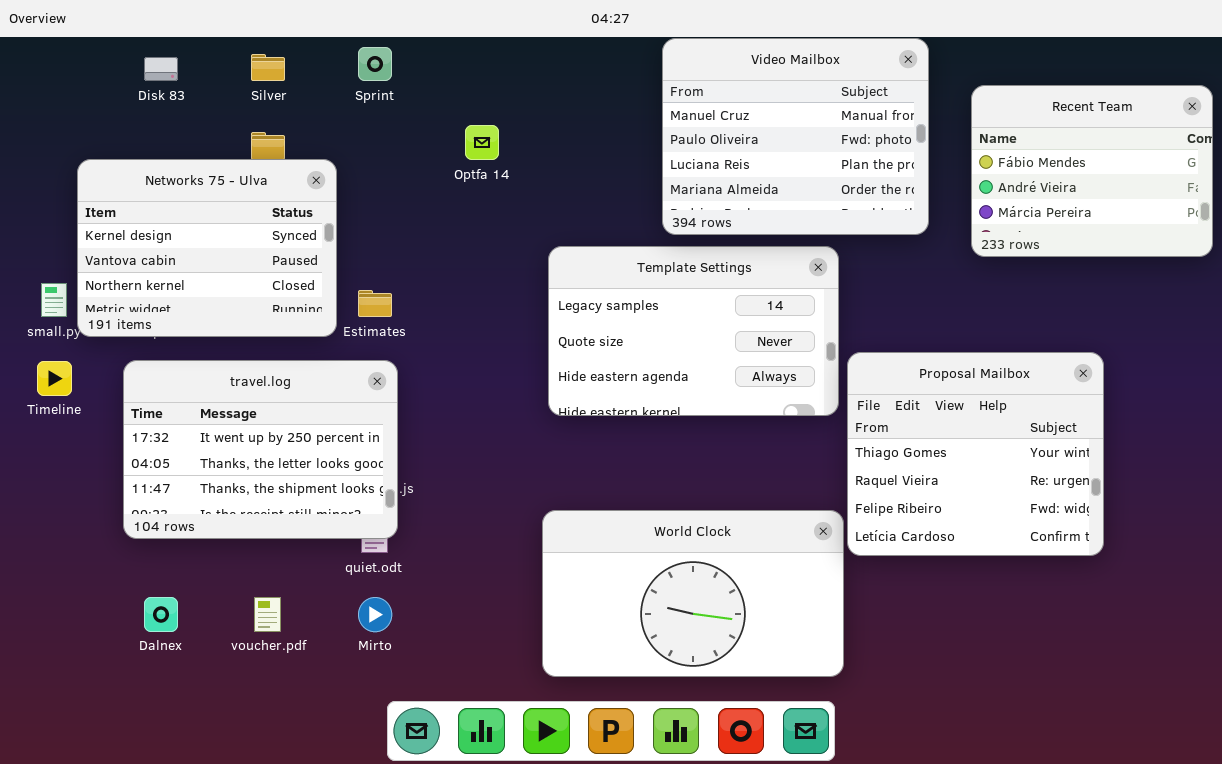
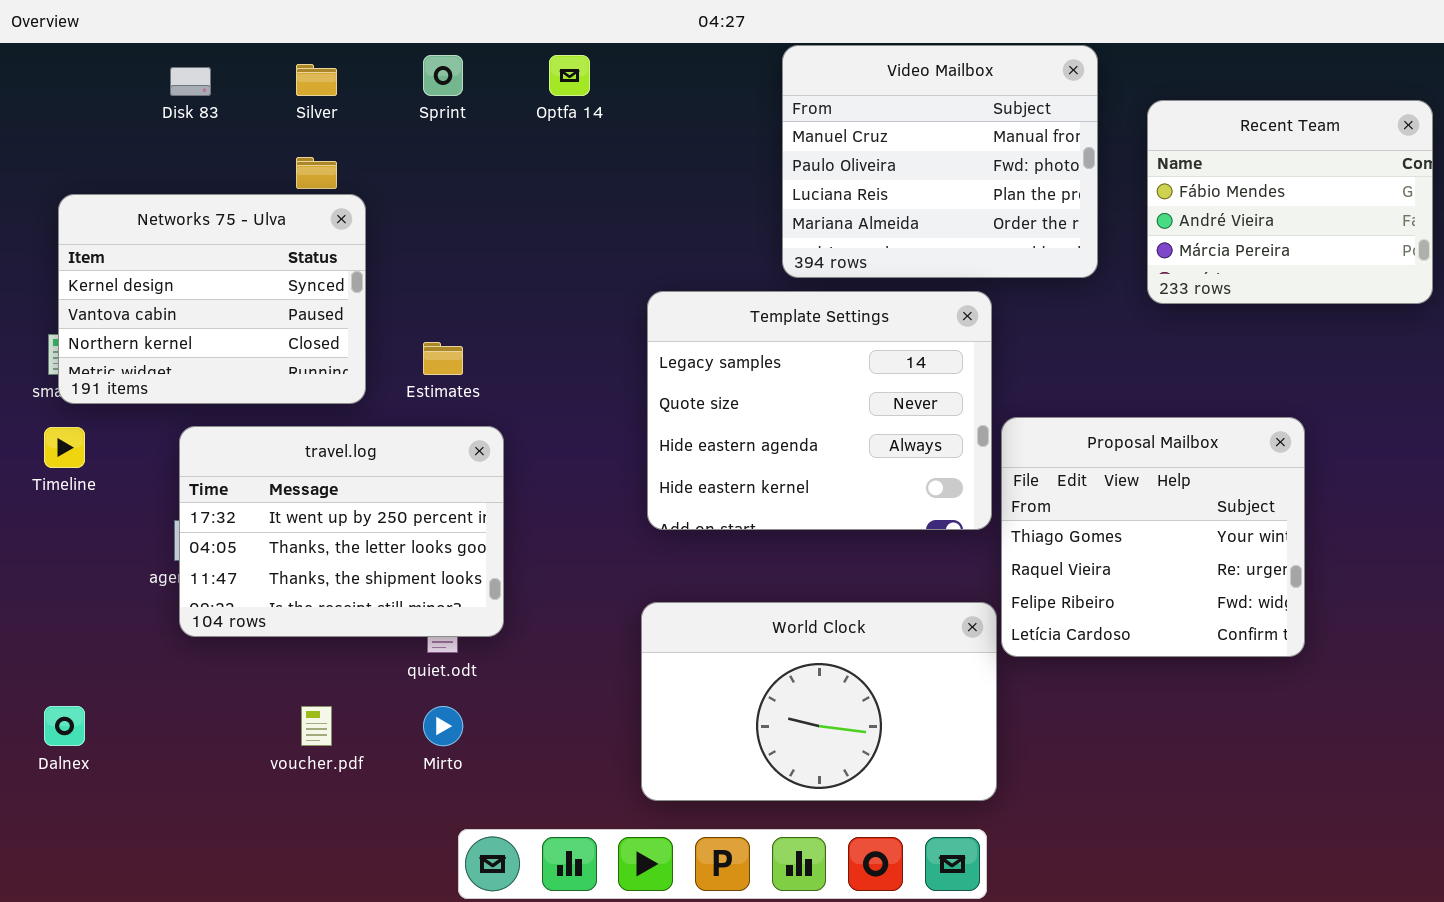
Optfa 14: [465,125,499,160] -> [549,55,590,96], moved
Networks 75 - Ulva: [77,159,337,337] -> [58,194,366,404], moved
Template Settings: [548,246,839,416] -> [647,291,992,530], resized
travel.log: [123,360,398,539] -> [179,426,504,637], moved
Dalnex: [144,597,178,632] -> [44,706,85,746], moved

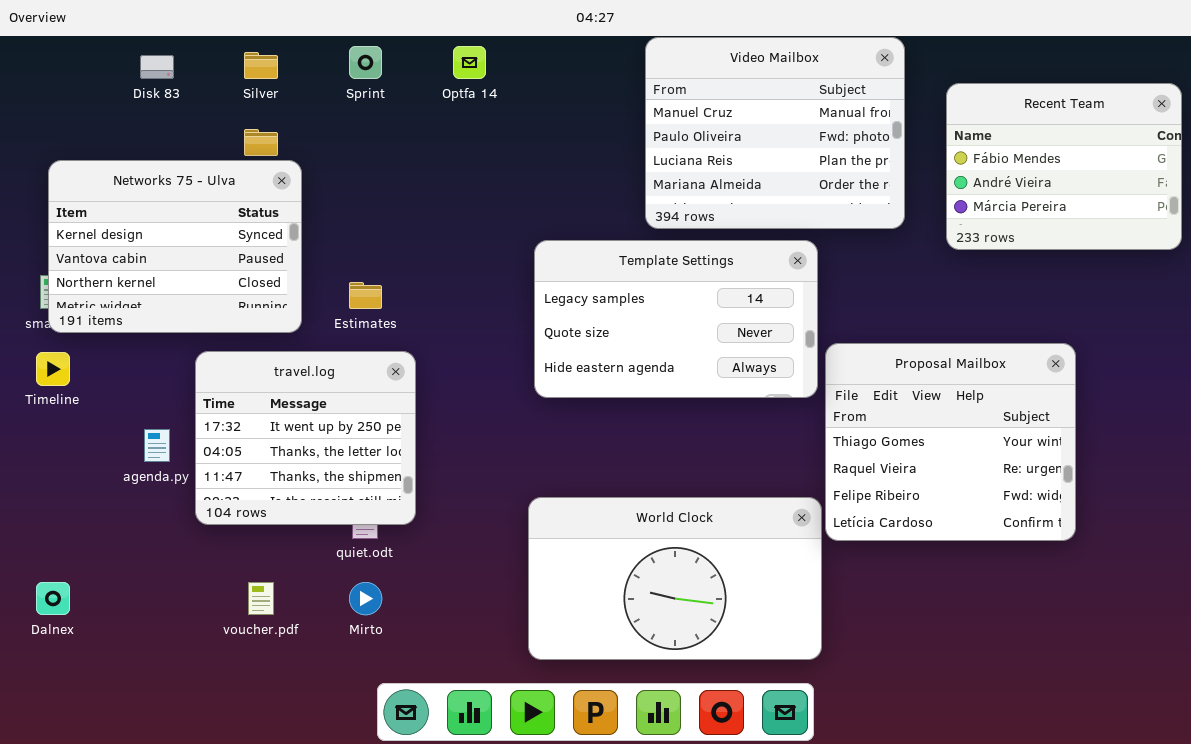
Template Settings: [647,291,992,530] -> [534,240,818,398], resized
travel.log: [179,426,504,637] -> [195,351,416,525], resized

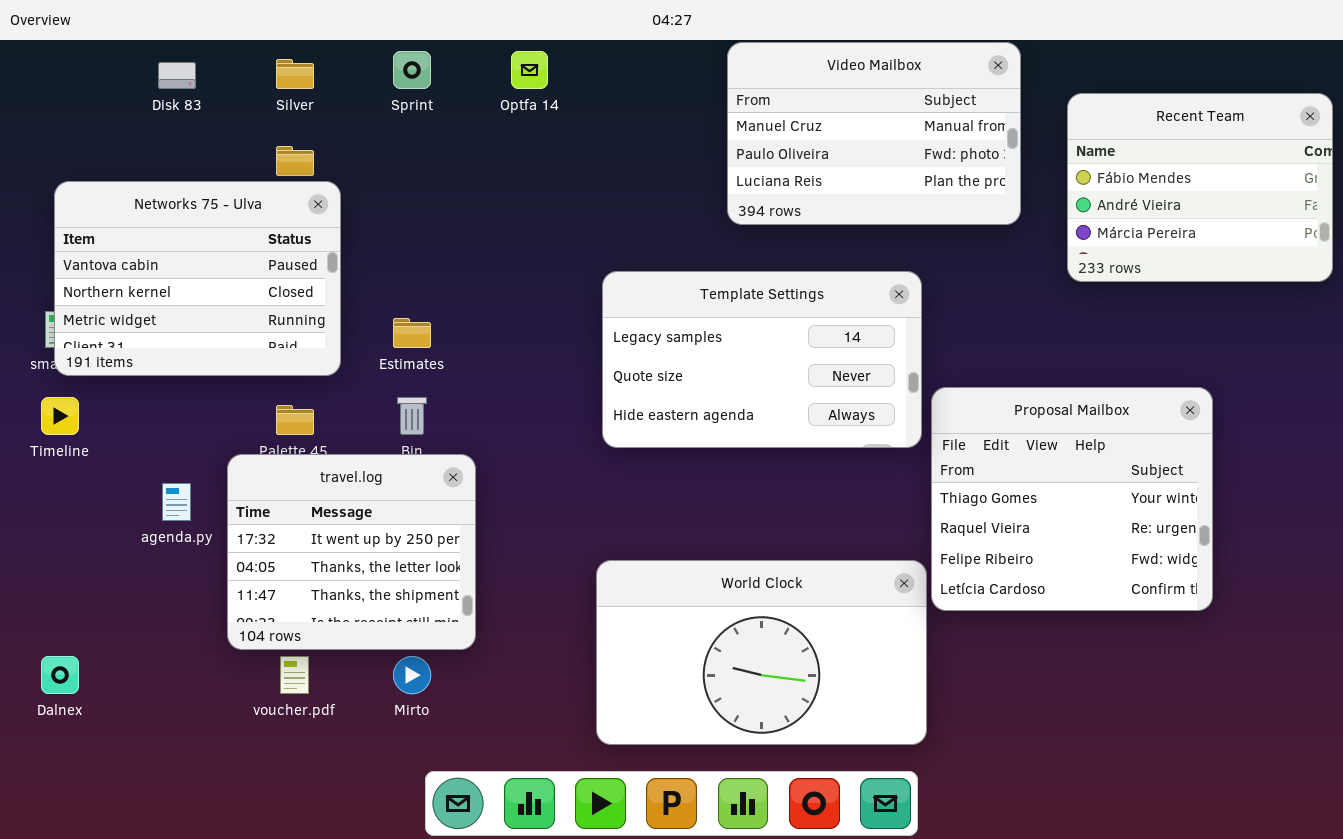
Video Mailbox: [645,37,905,229] -> [727,42,1021,225], resized
Networks 75 - Ulva: [48,160,302,333] -> [54,181,341,376], scrolled down 1 row
travel.log: [195,351,416,525] -> [227,454,476,650], moved

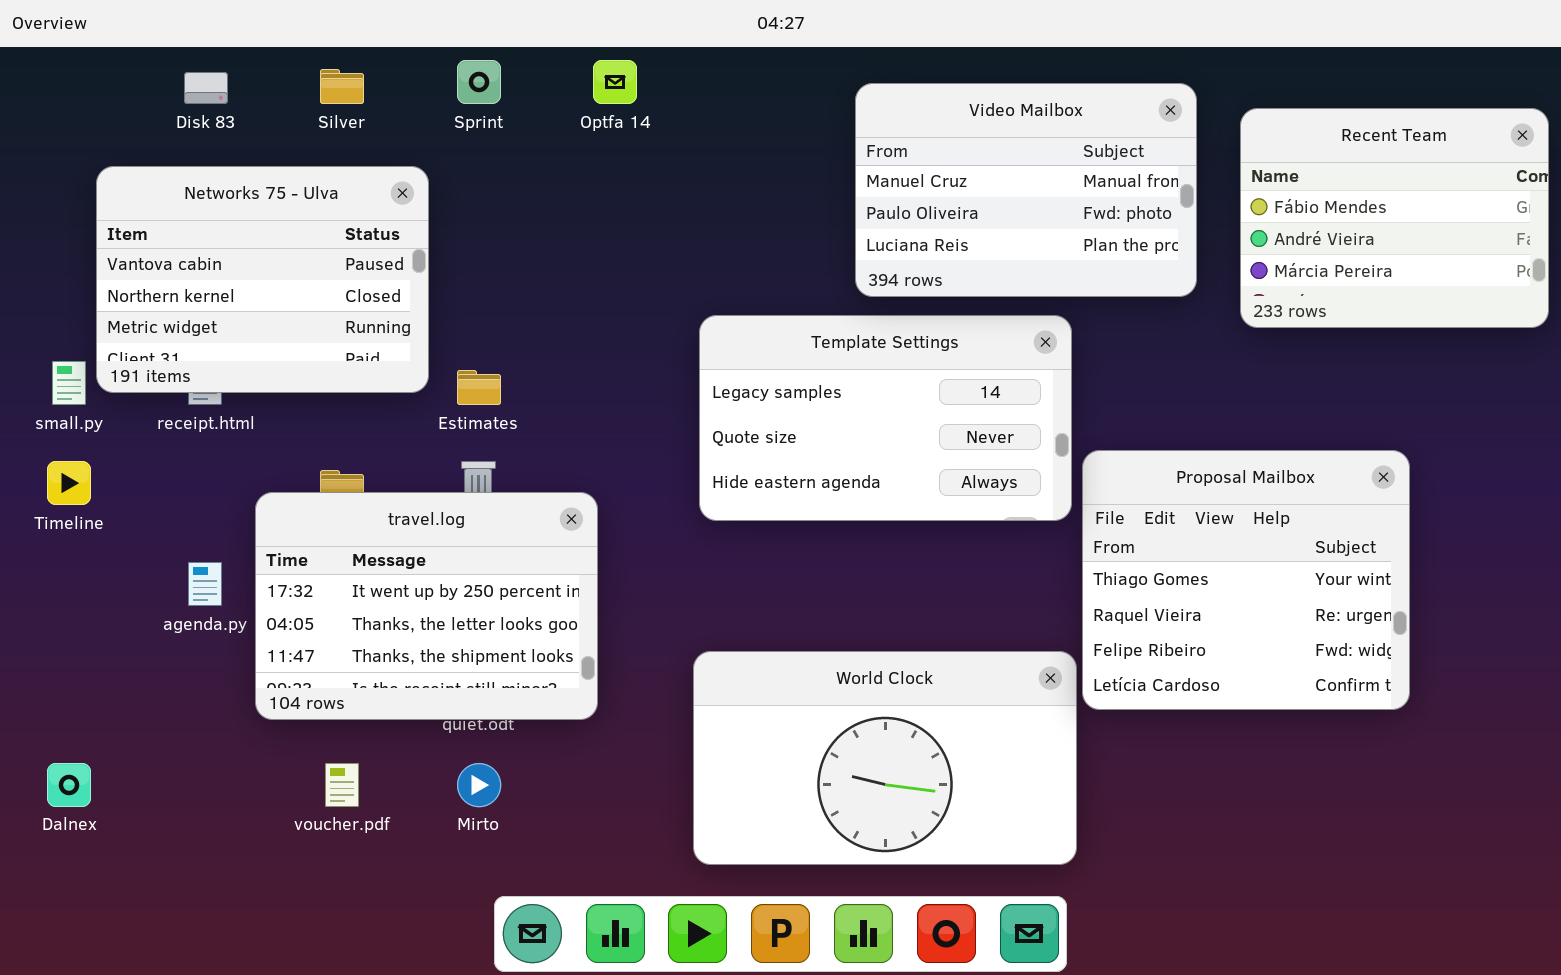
Video Mailbox: [727,42,1021,225] -> [855,83,1197,297], moved
Networks 75 - Ulva: [54,181,341,376] -> [96,166,429,393], moved
travel.log: [227,454,476,650] -> [255,492,598,720], moved, resized

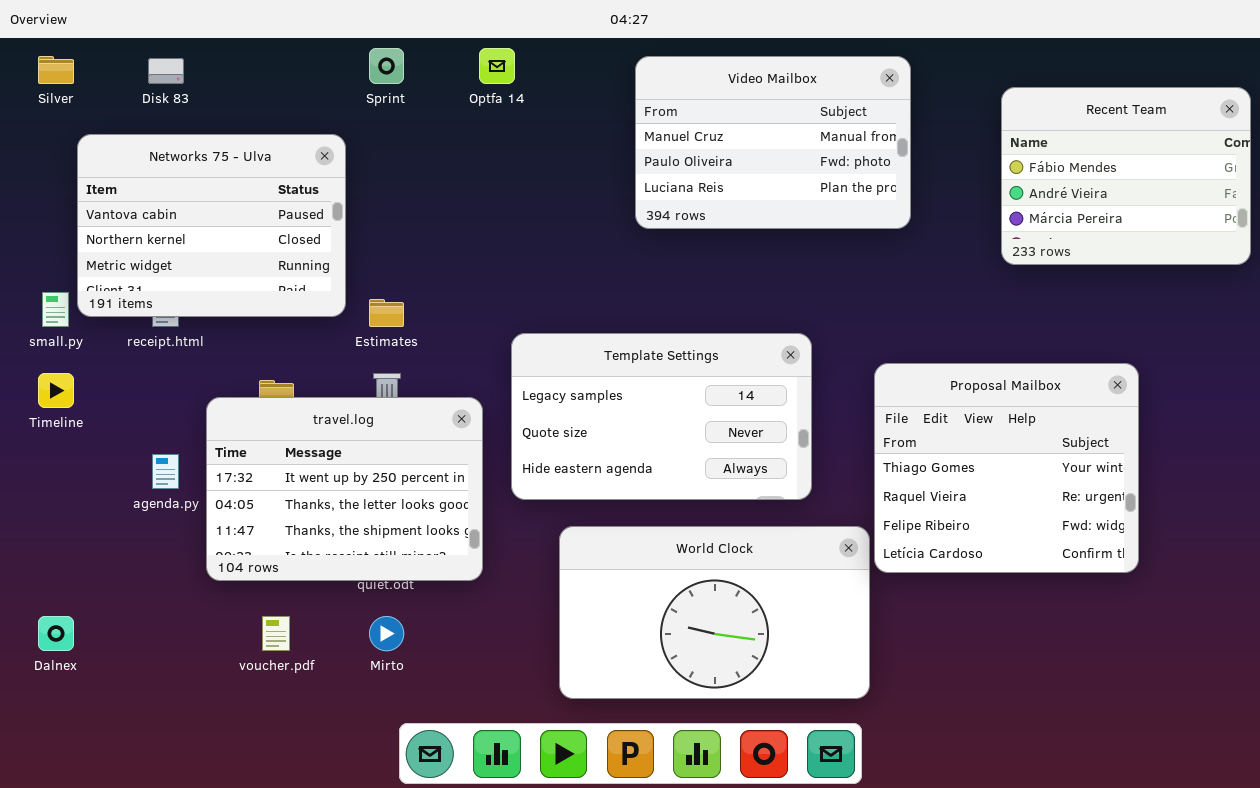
Silver: [320,69,364,104] -> [38,56,74,84], moved
Video Mailbox: [855,83,1197,297] -> [635,56,911,229], moved
Template Settings: [699,315,1072,521] -> [511,333,812,500], moved

